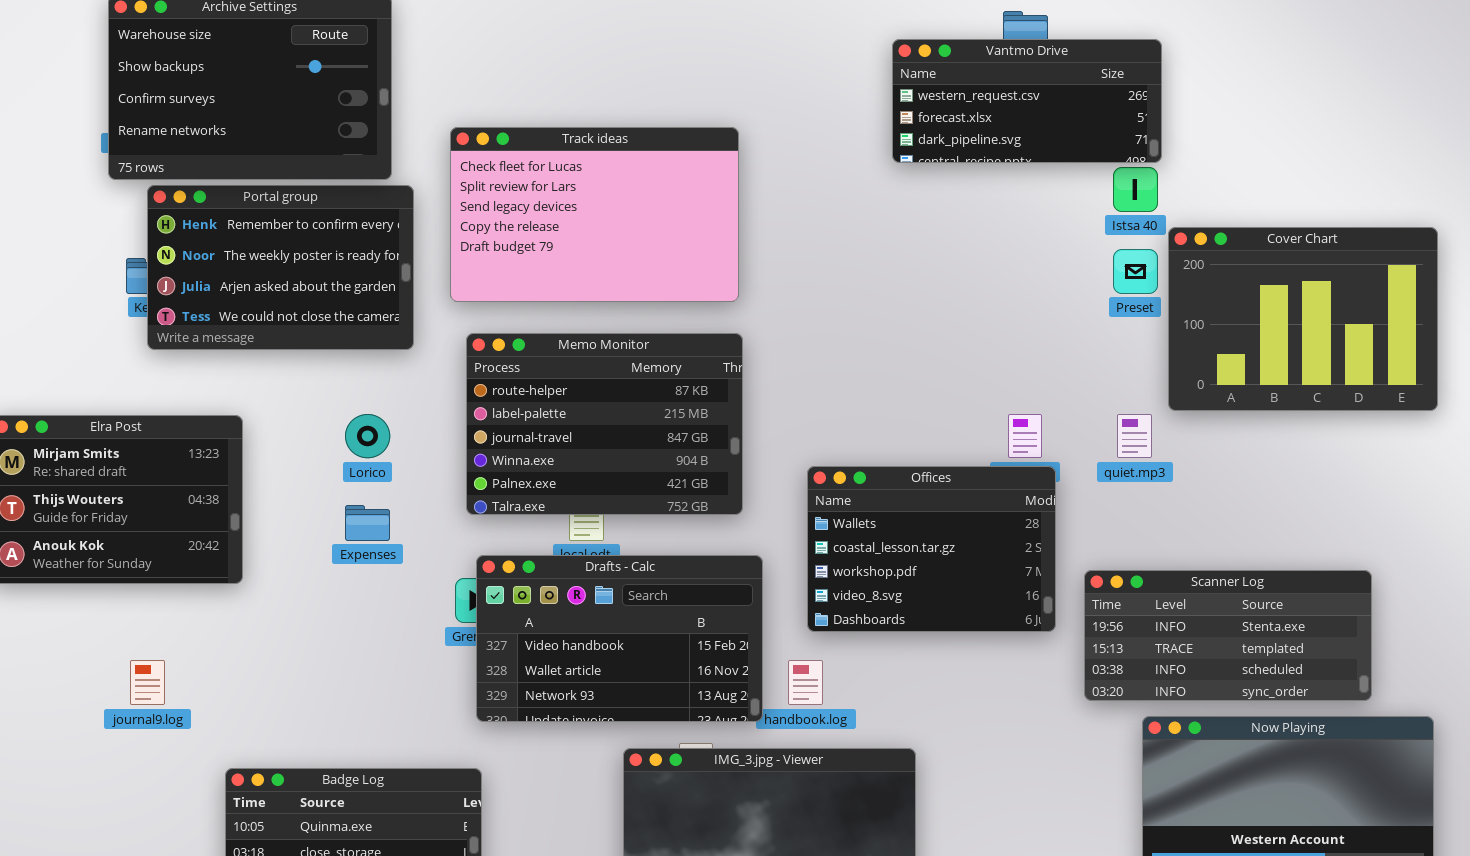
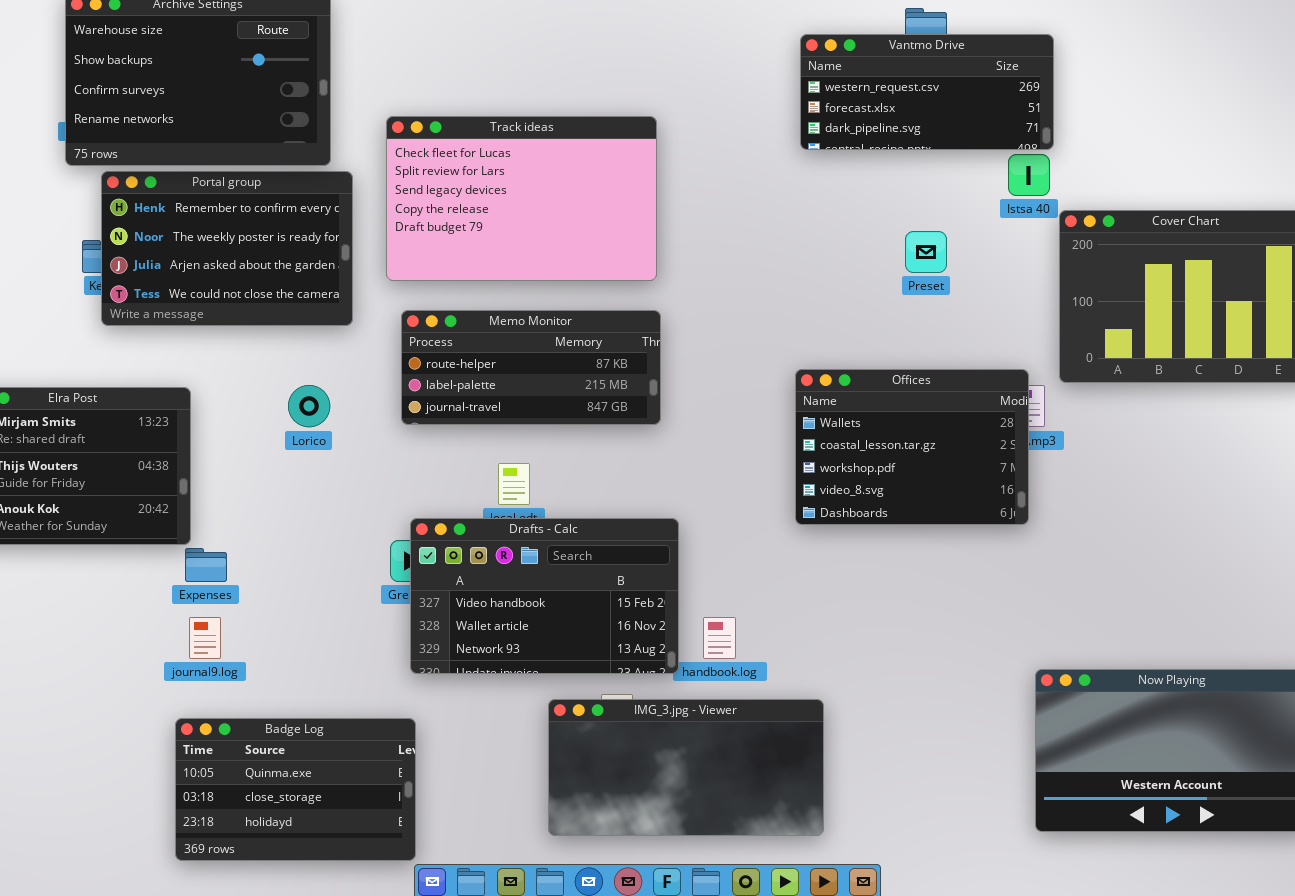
Preset: [1113,249,1158,294] -> [905,231,947,273], moved
Memo Monitor: [466,333,743,515] -> [401,310,661,425], resized
Offices: [807,466,1056,632] -> [795,369,1029,525], moved
Expenses: [345,505,390,541] -> [185,548,227,582], moved
Scanner Log: [1084,570,1372,701] -> none, closed
journal9.log: [130,660,165,705] -> [189,617,221,659], moved

